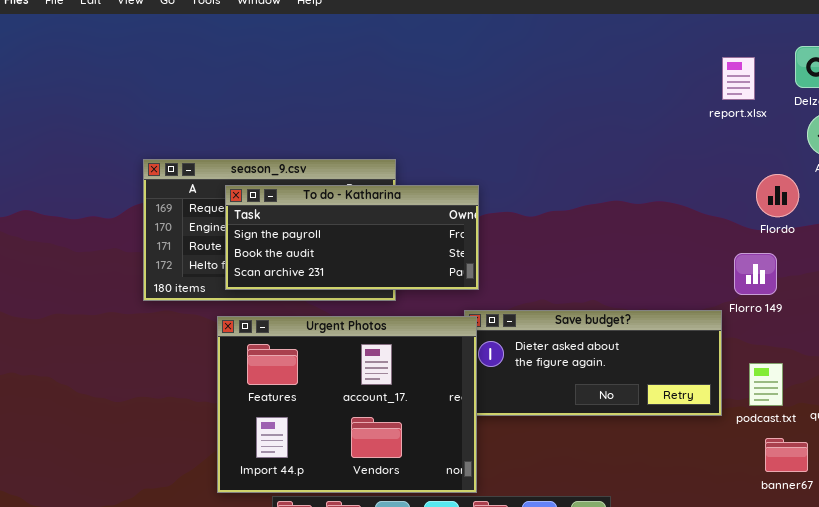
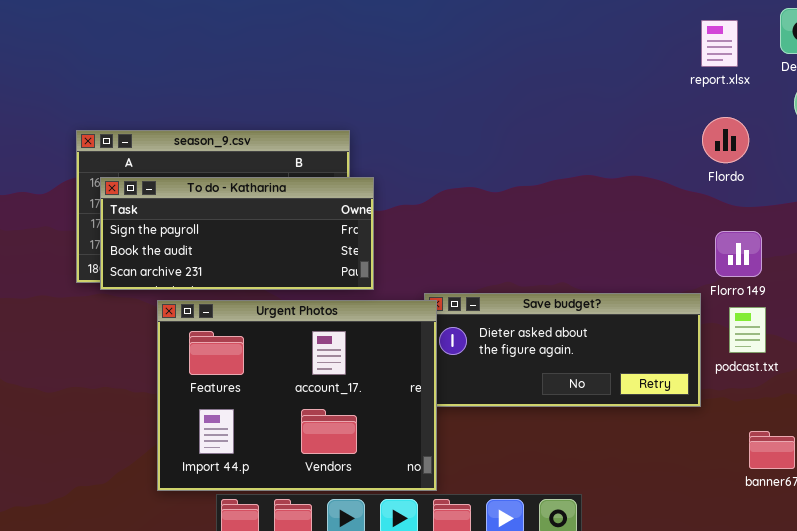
Flordo: [756,174,799,217] -> [702,117,749,163], moved
To do - Katharina: [225,185,479,290] -> [100,177,374,290], moved
podcast.txt: [749,363,783,406] -> [729,307,766,353], moved

